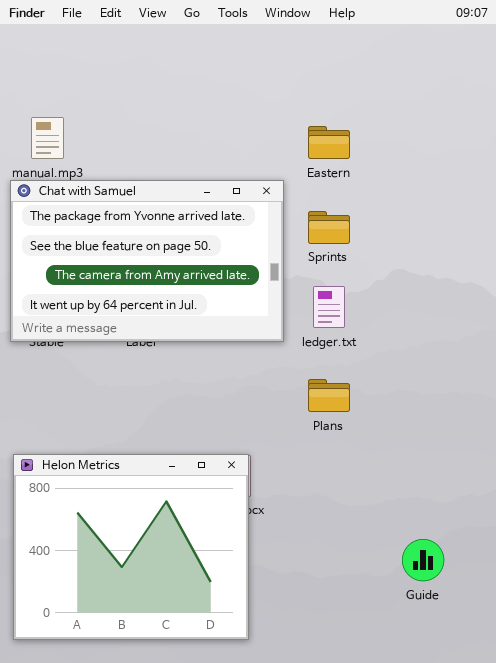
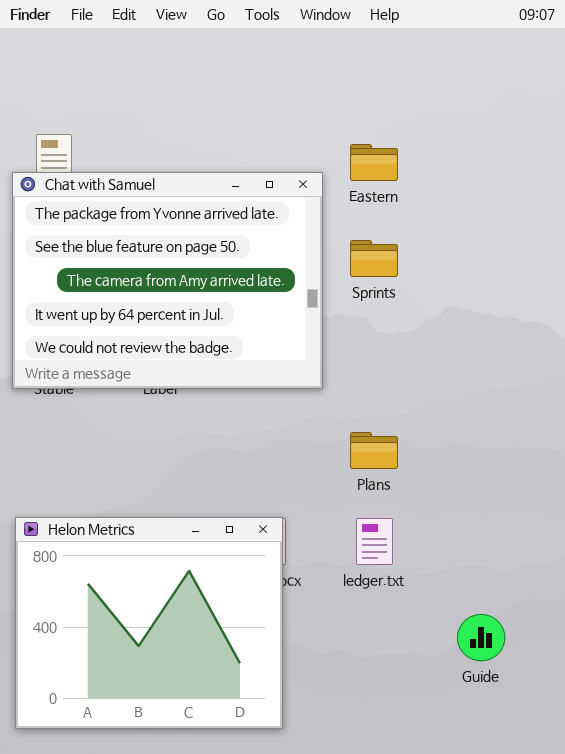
Chat with Samuel: [10,180,284,342] -> [12,172,323,389], resized
ledger.txt: [313,286,345,328] -> [356,518,393,565], moved

